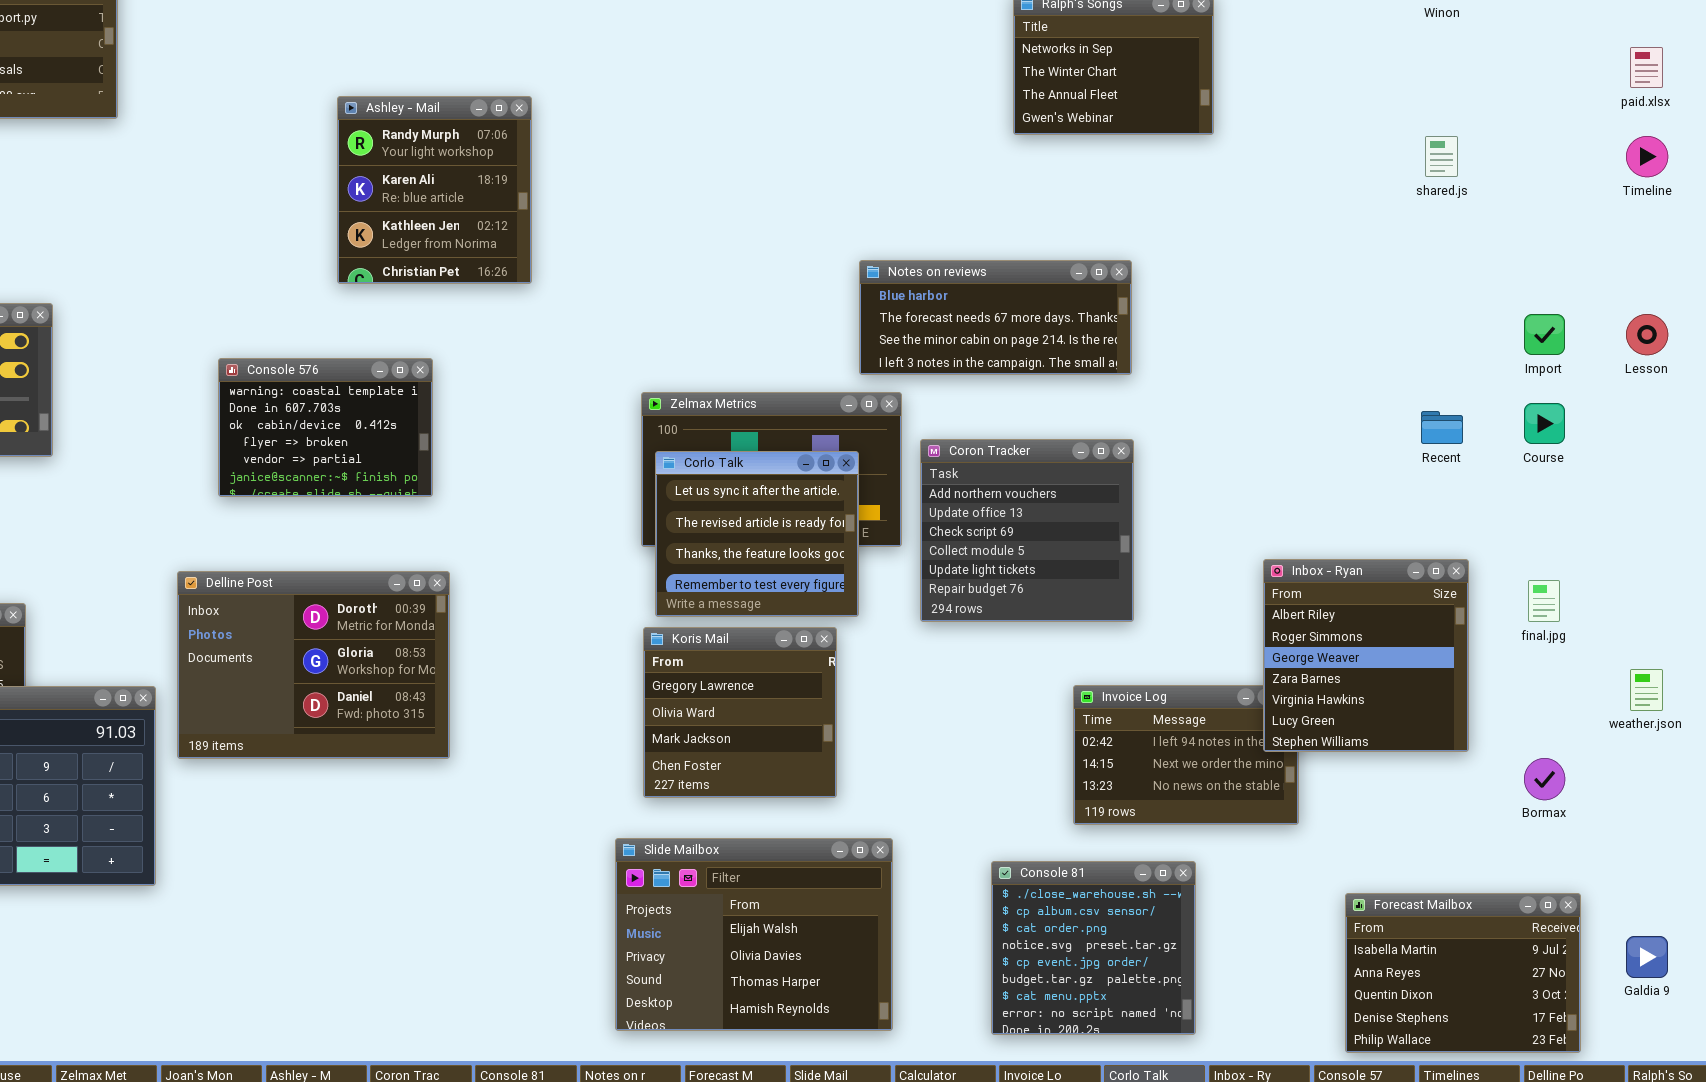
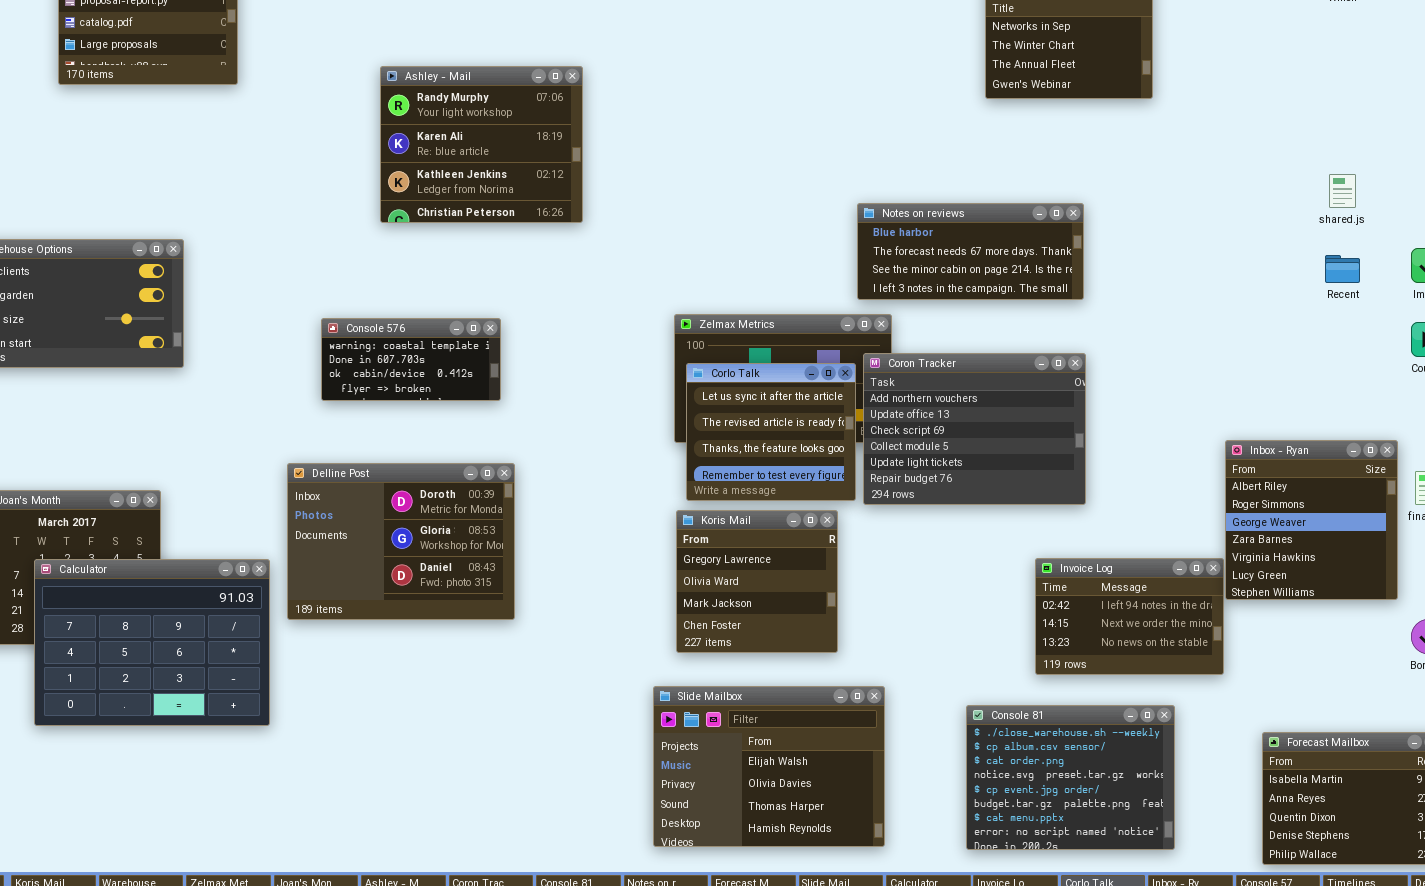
Ashley - Mail: [337,96,532,284] -> [380,66,583,223], resized
shared.js: [1425,136,1458,177] -> [1329,174,1356,208], moved
Console 576: [218,358,433,497] -> [321,318,501,401], resized
Recent: [1421,411,1463,444] -> [1325,255,1360,283], moved
Coron Tracker: [920,439,1134,622] -> [863,353,1086,505], resized
Inbox - Ryan: [1263,559,1469,752] -> [1225,440,1398,600], moved
Console 81: [991,861,1196,1035] -> [966,705,1175,850], resized

